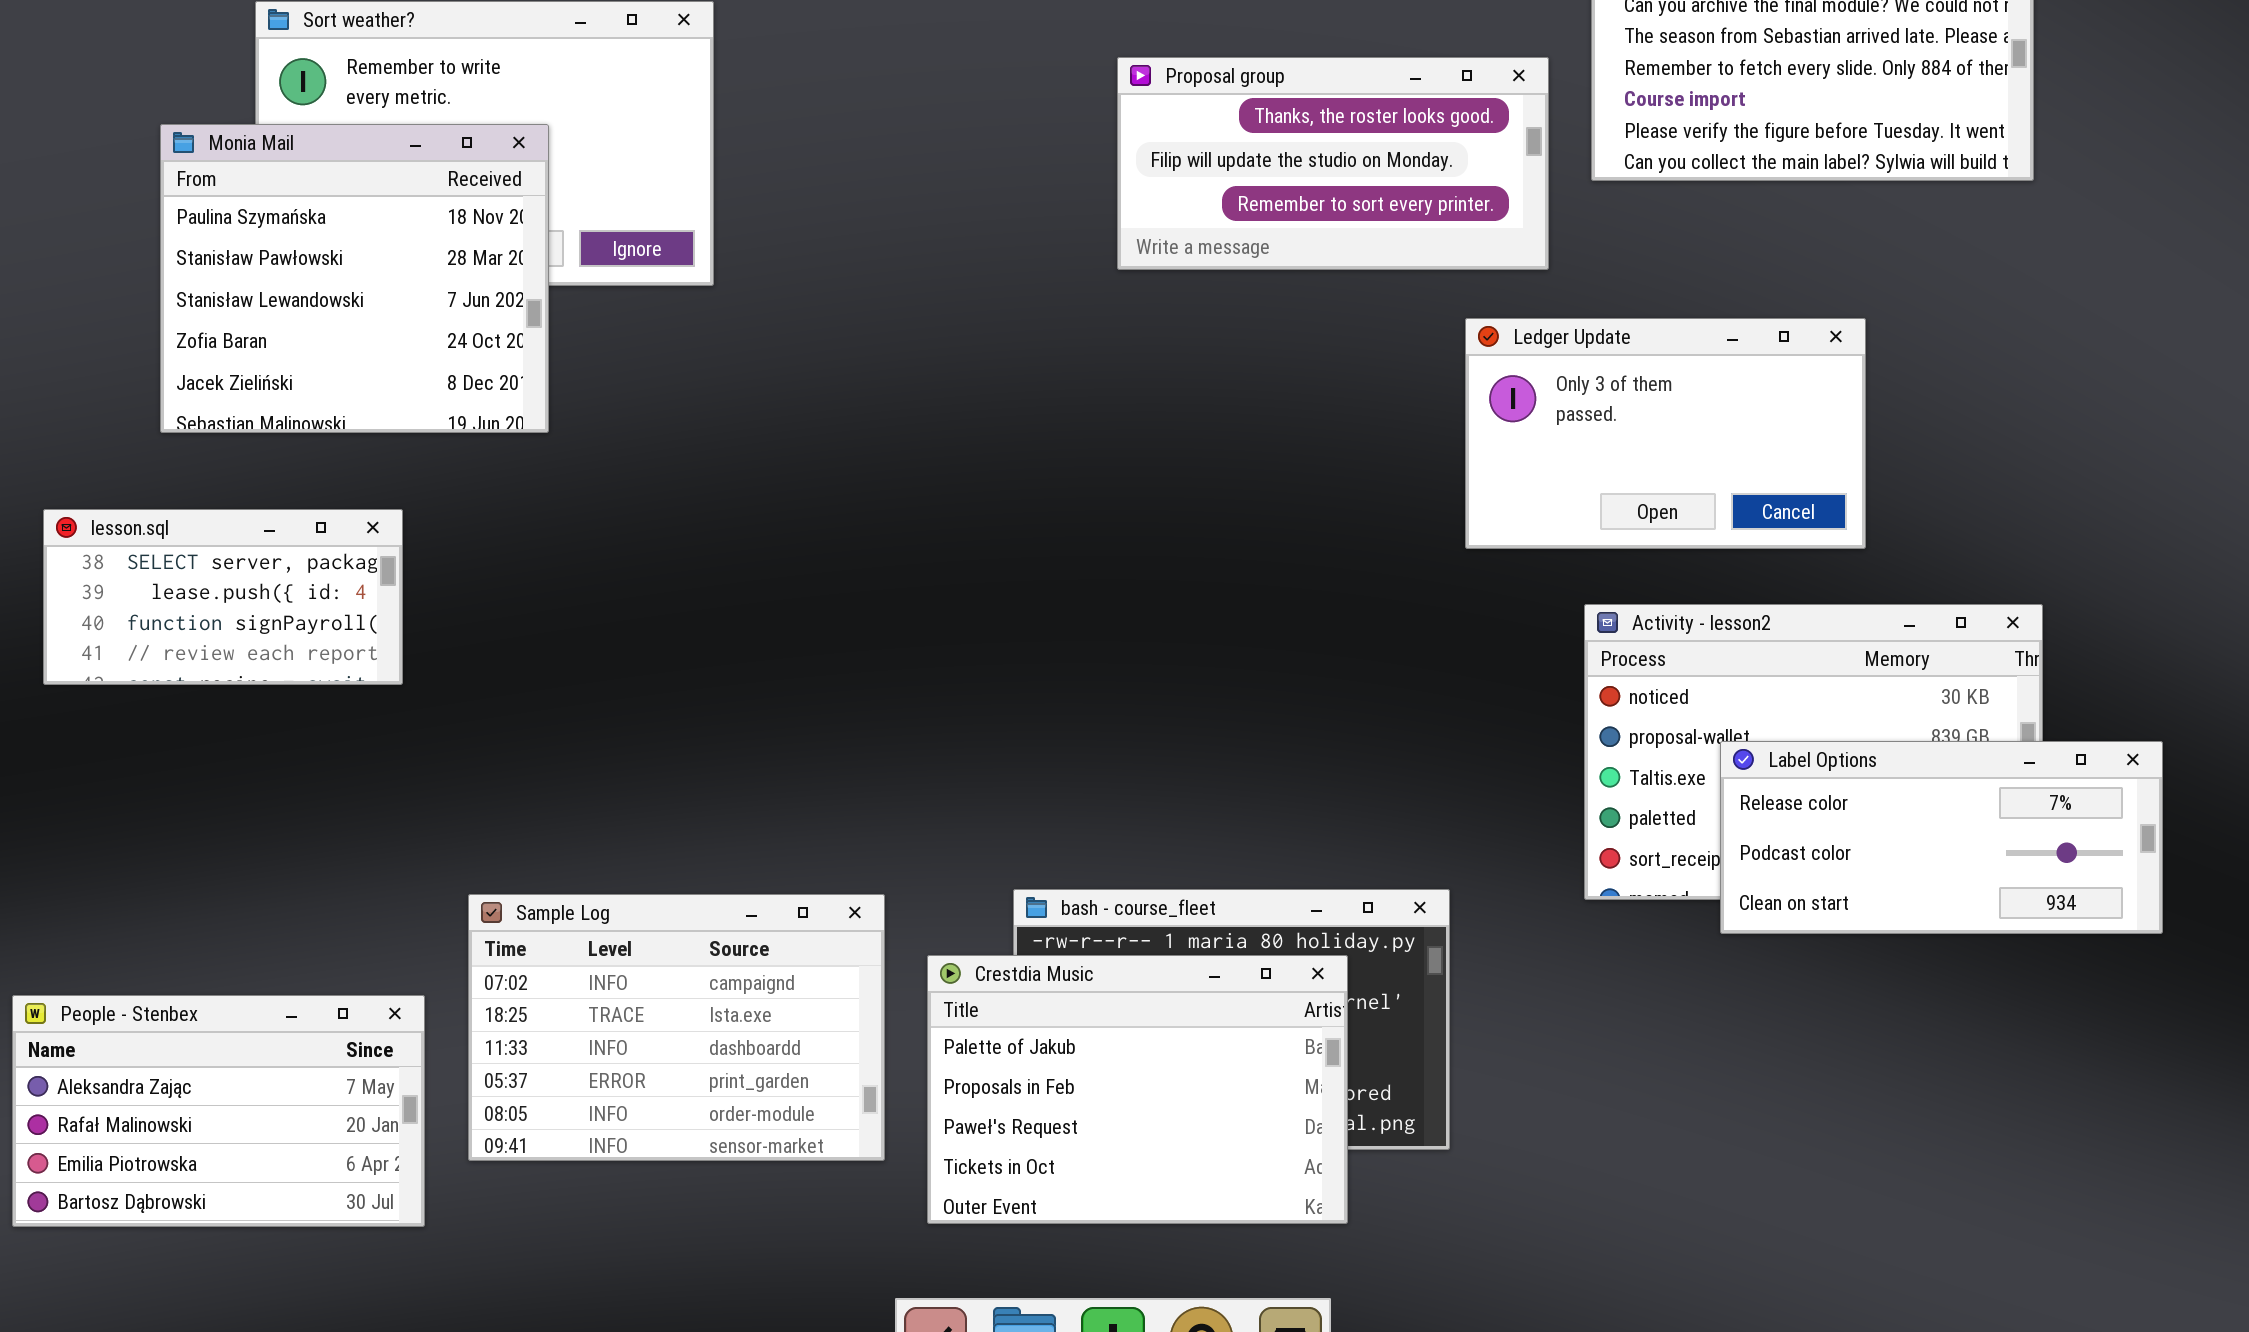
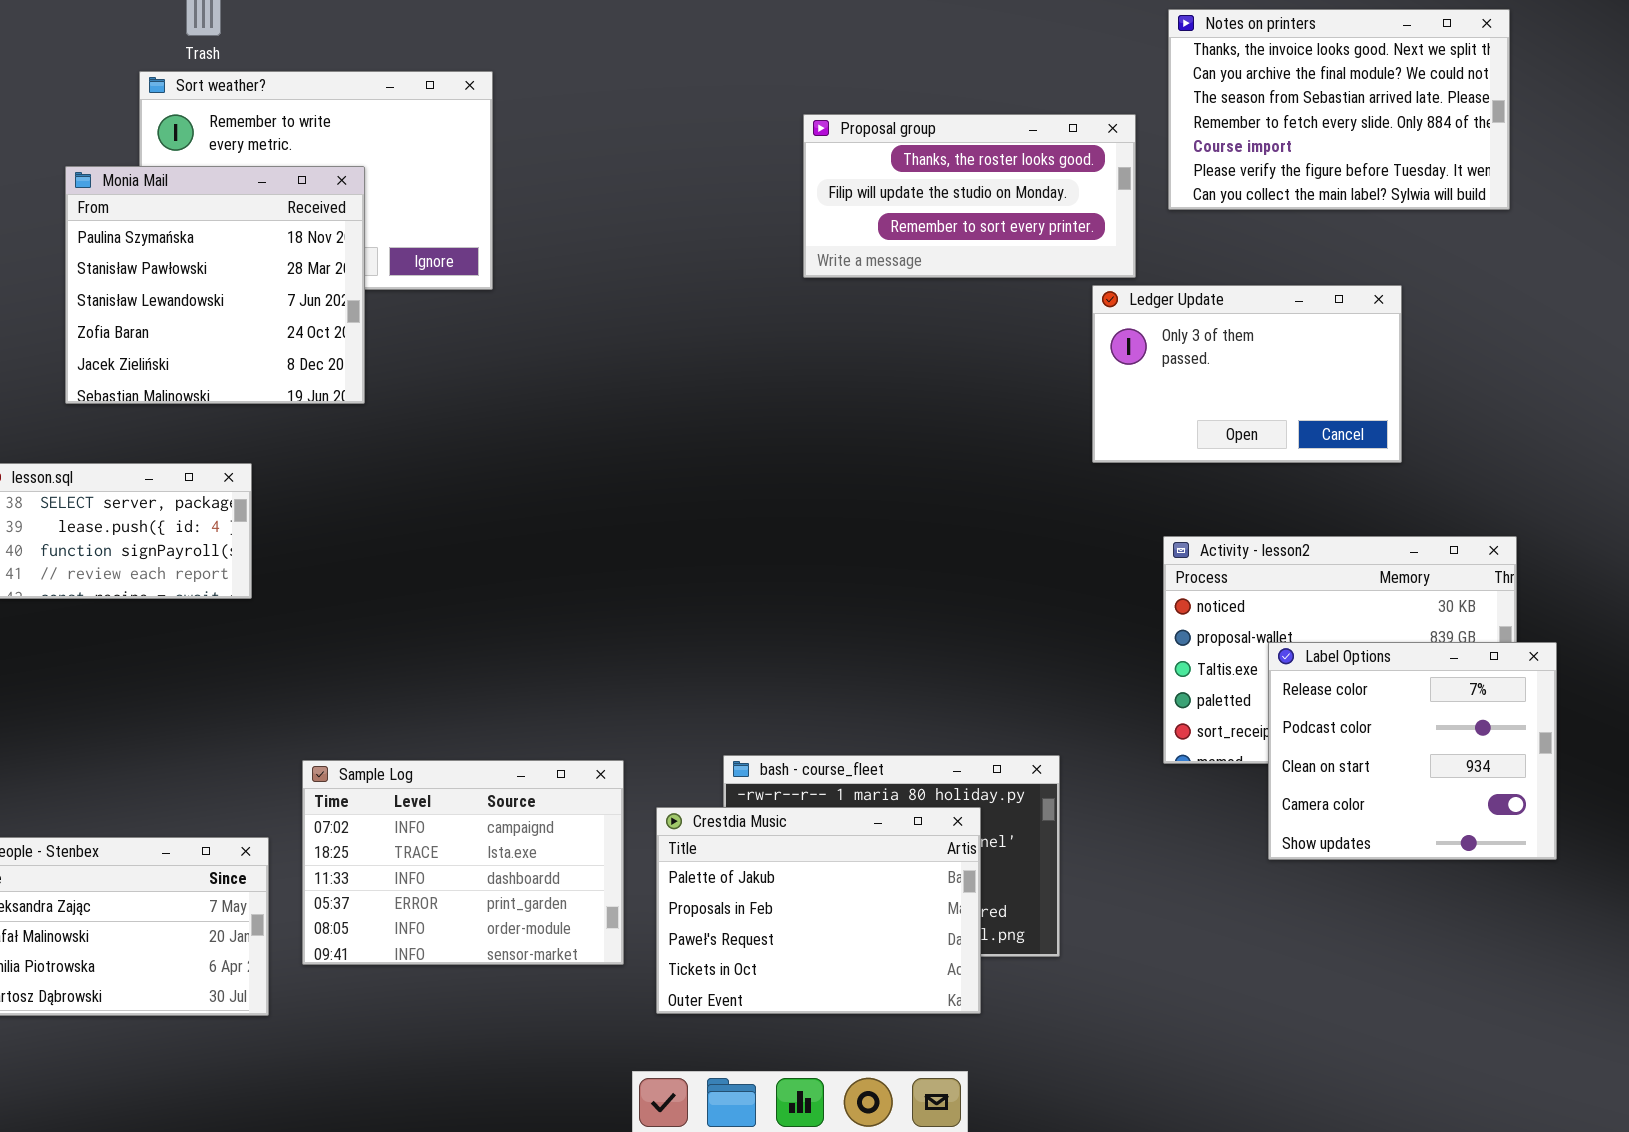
Ledger Update: [1465,318,1866,549] -> [1092,285,1402,463], moved
Label Options: [1720,741,2163,934] -> [1268,642,1557,860], resized

